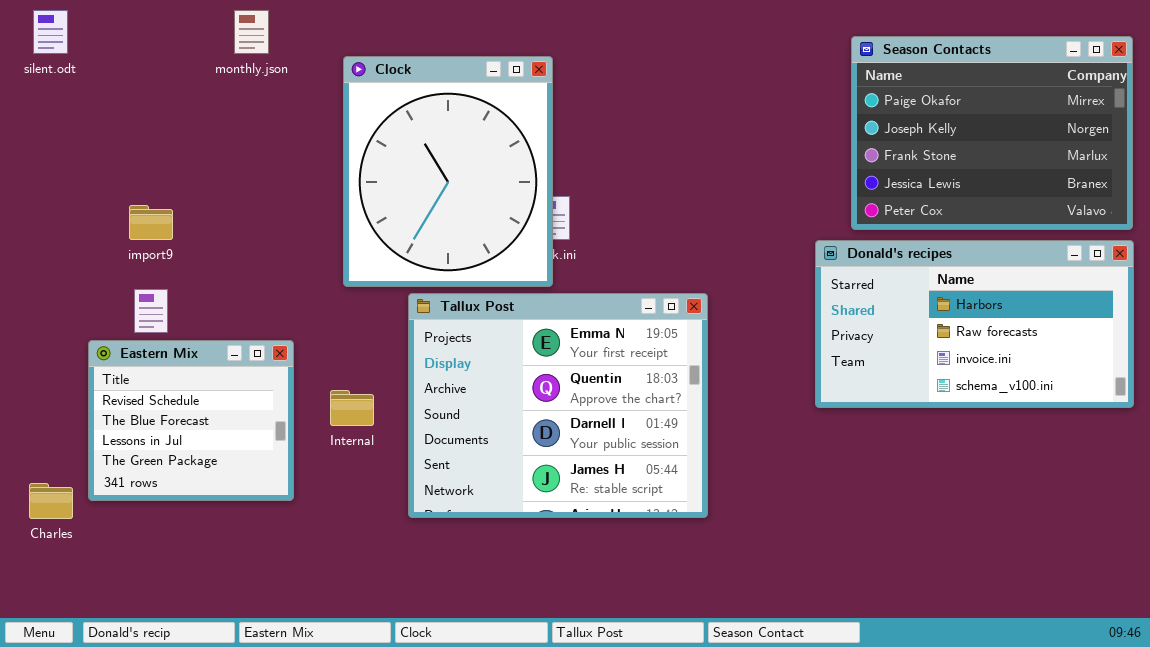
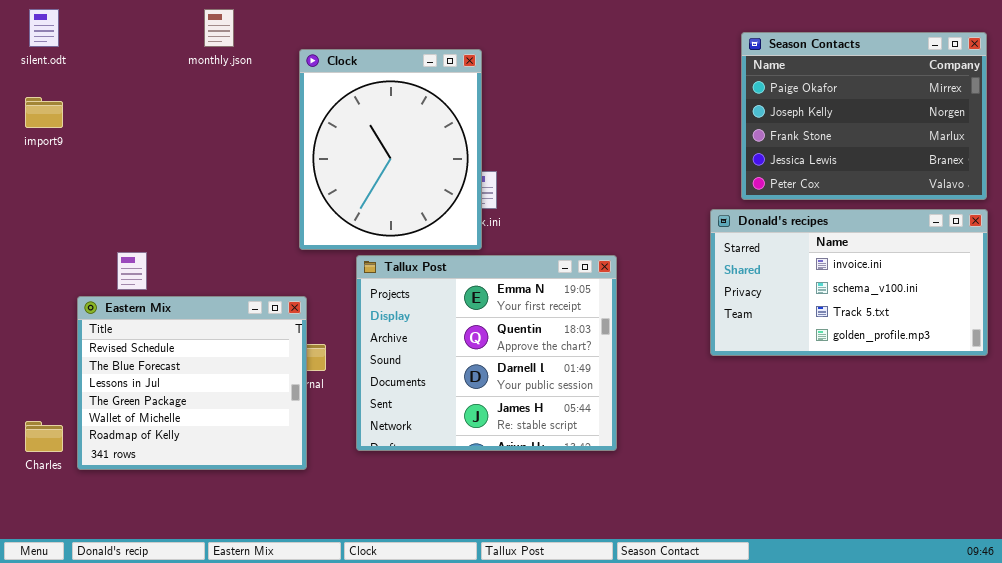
import9: [129,205,173,240] -> [25,97,63,128], moved
Donald's recipes: [815,240,1134,408] -> [710,209,988,356], scrolled down 2 rows
Eastern Mix: [88,340,294,501] -> [77,296,307,470], resized

